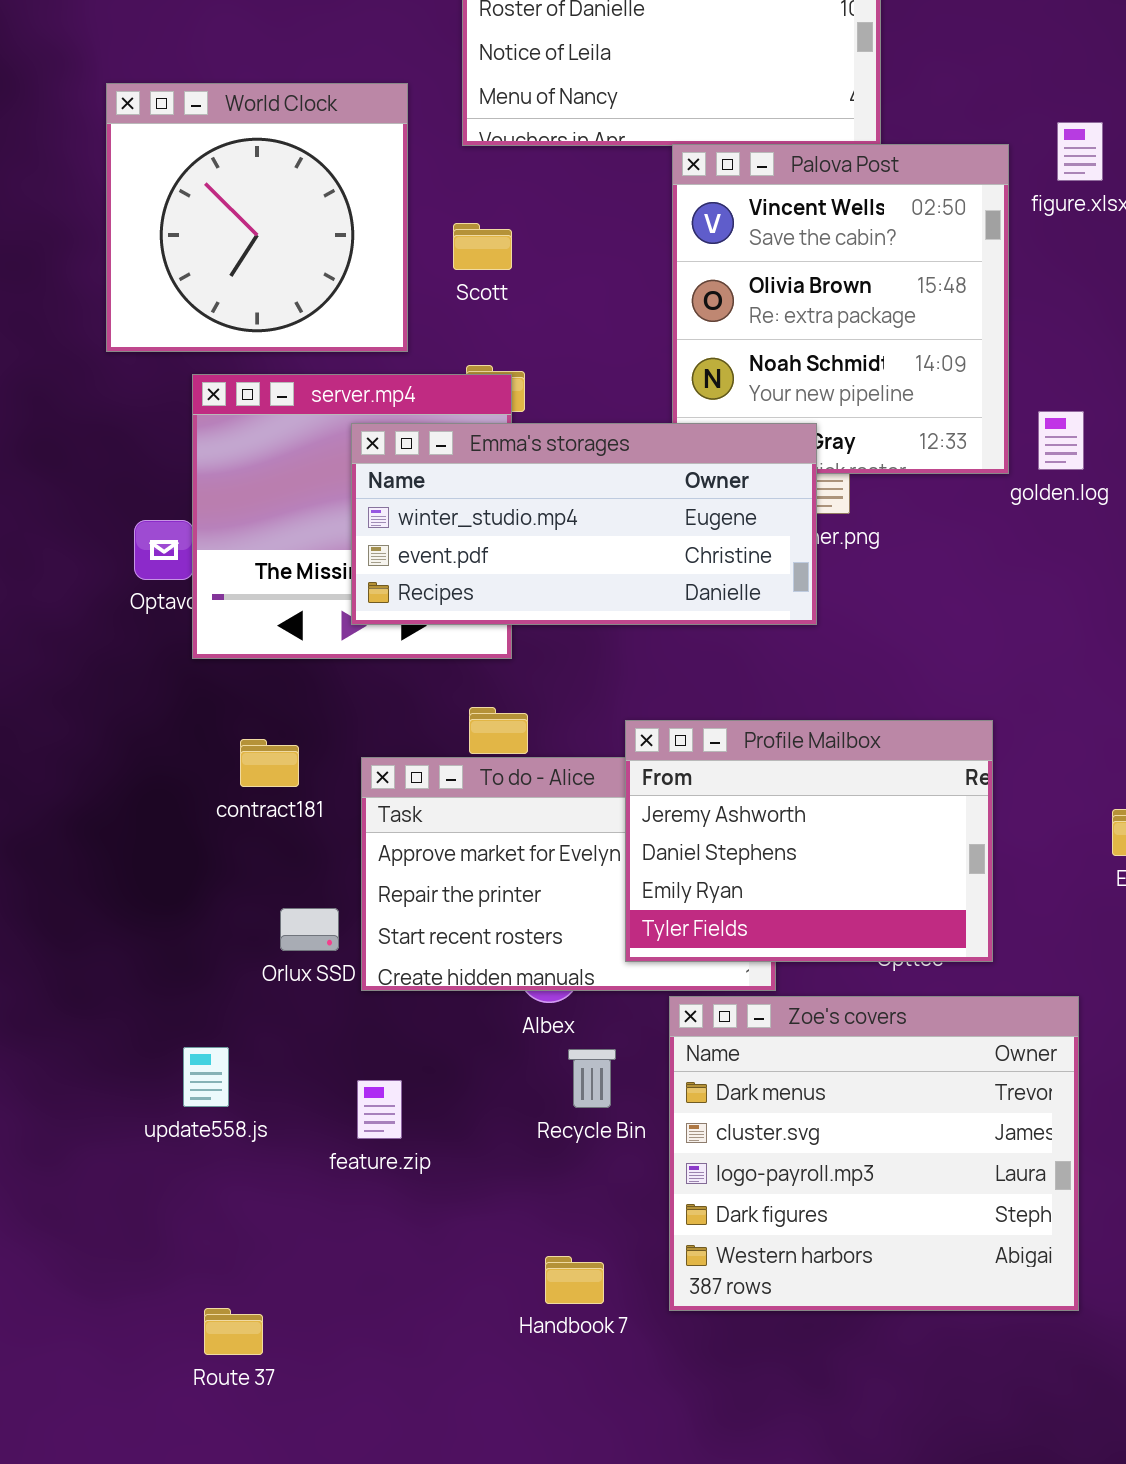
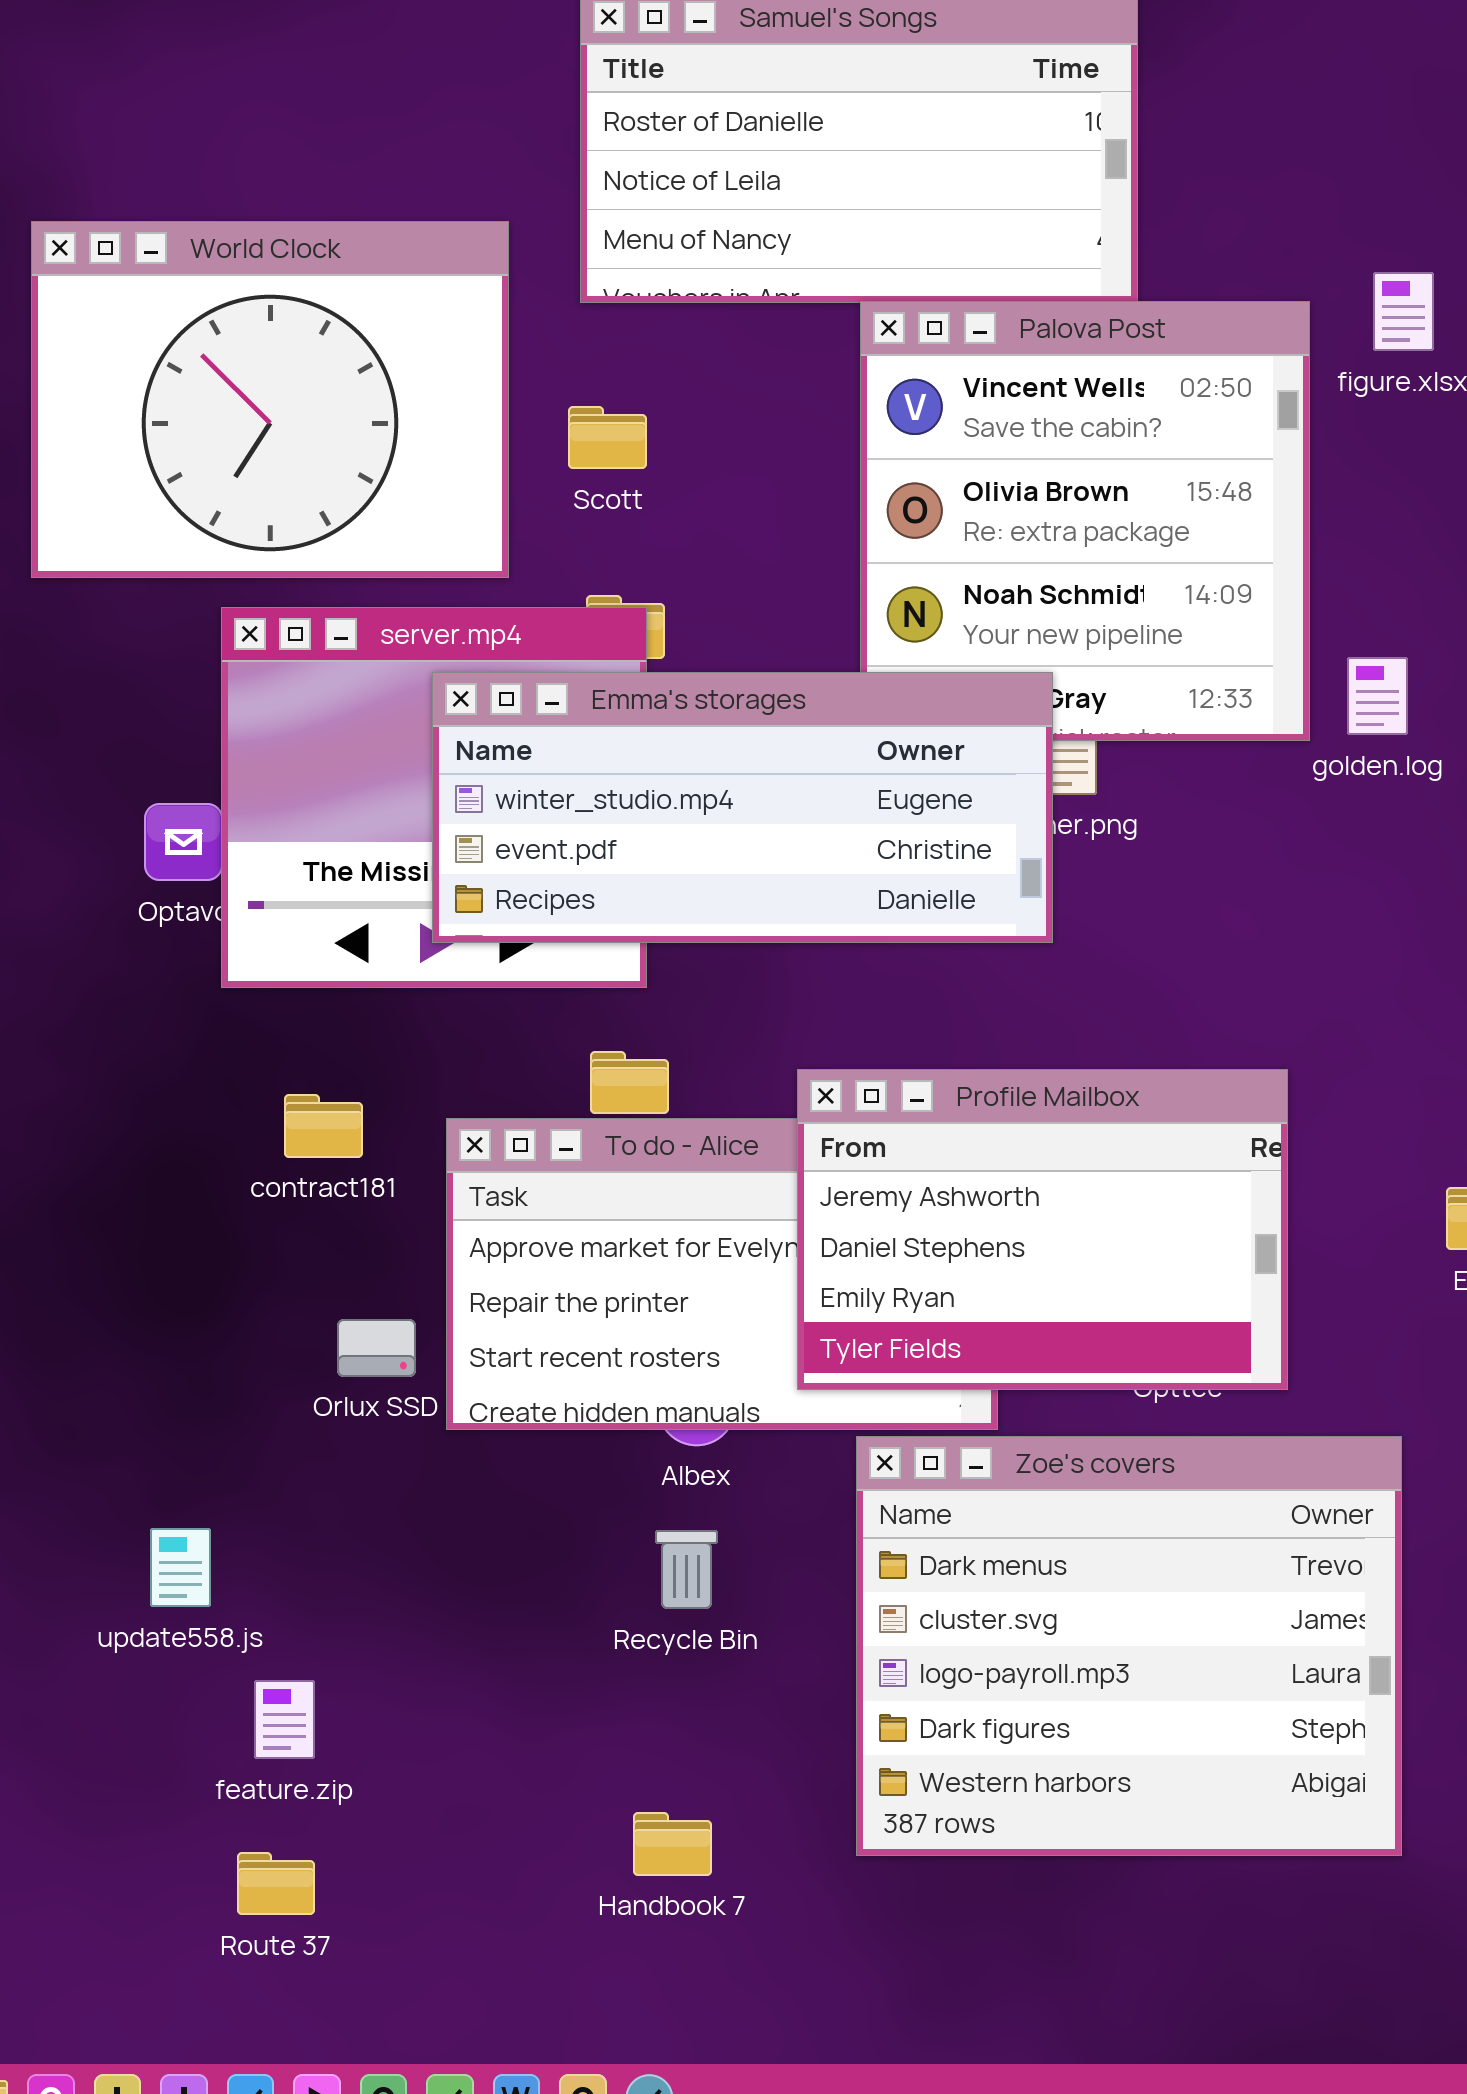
World Clock: [106,83,408,352] -> [31,221,509,578], resized
update558.js: [183,1047,229,1107] -> [150,1528,211,1607], moved
Recycle Bin: [568,1049,616,1108] -> [655,1530,718,1609], moved
feature.zip: [357,1080,402,1139] -> [254,1680,315,1759], moved
Handbook 7: [545,1256,604,1304] -> [633,1812,712,1876], moved

